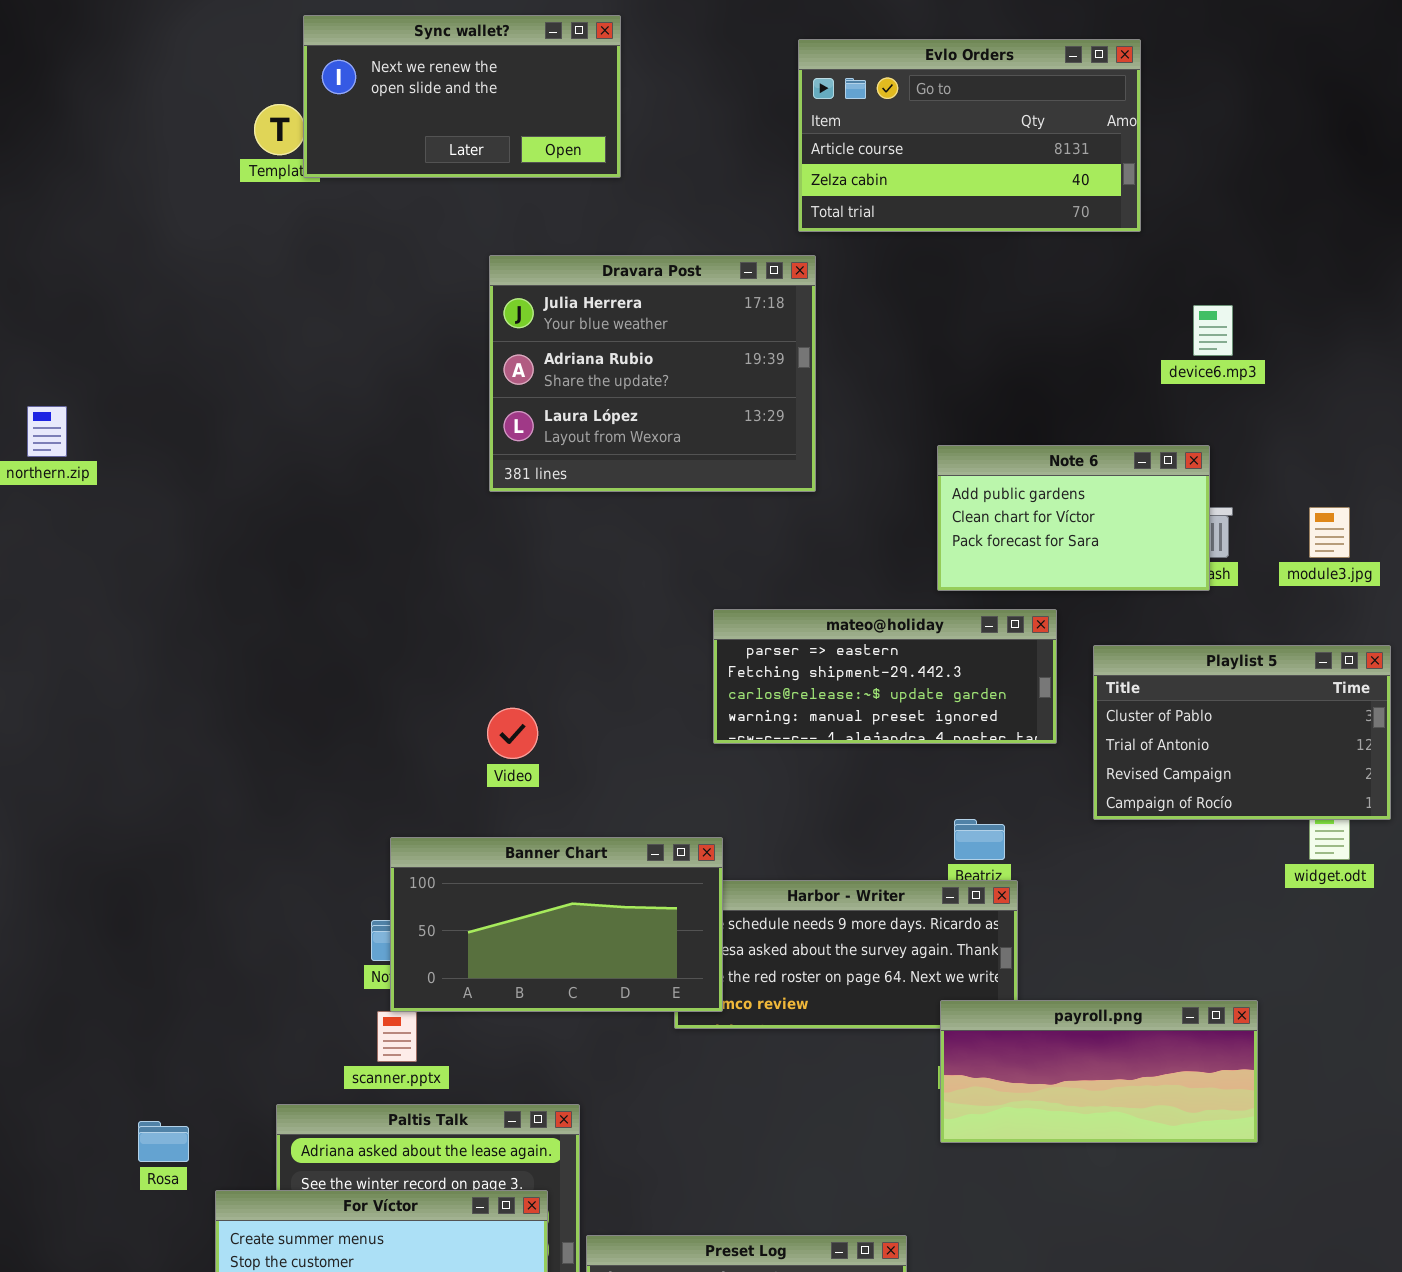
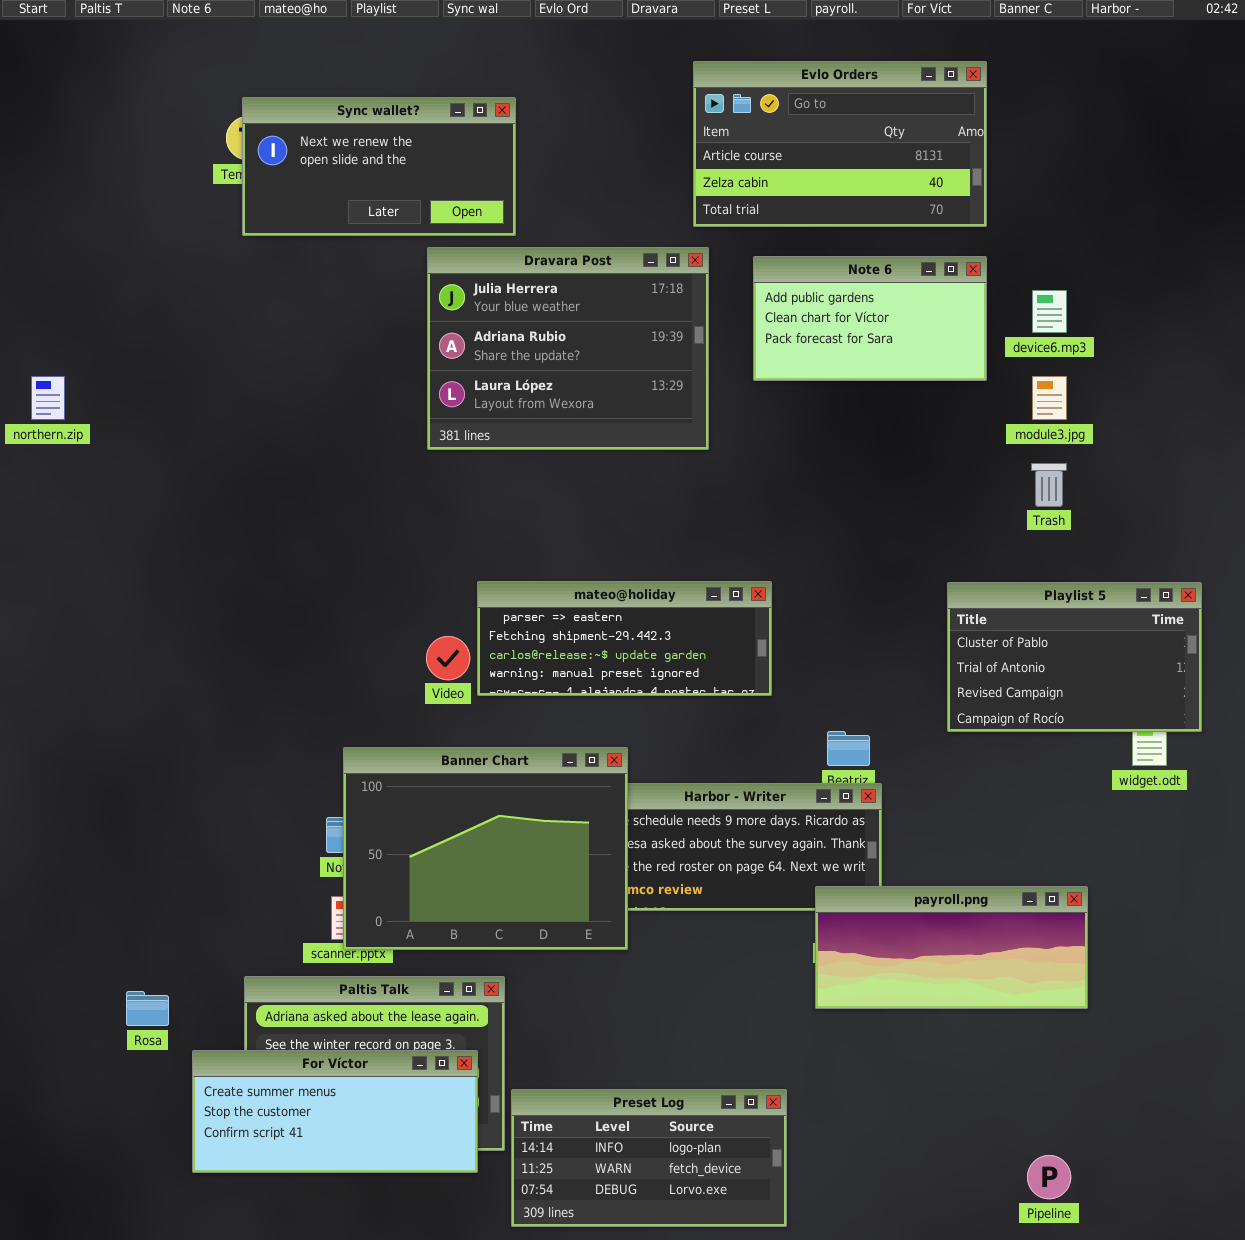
Sync wallet?: [303,15,621,178] -> [242,97,516,236], moved
Note 6: [937,445,1210,591] -> [753,256,987,381], moved
module3.jpg: [1309,507,1350,558] -> [1032,376,1067,420], moved
mateo@holiday: [713,609,1057,744] -> [477,581,772,696], moved
Banner Chart: [390,837,723,1012] -> [343,747,628,950], resized

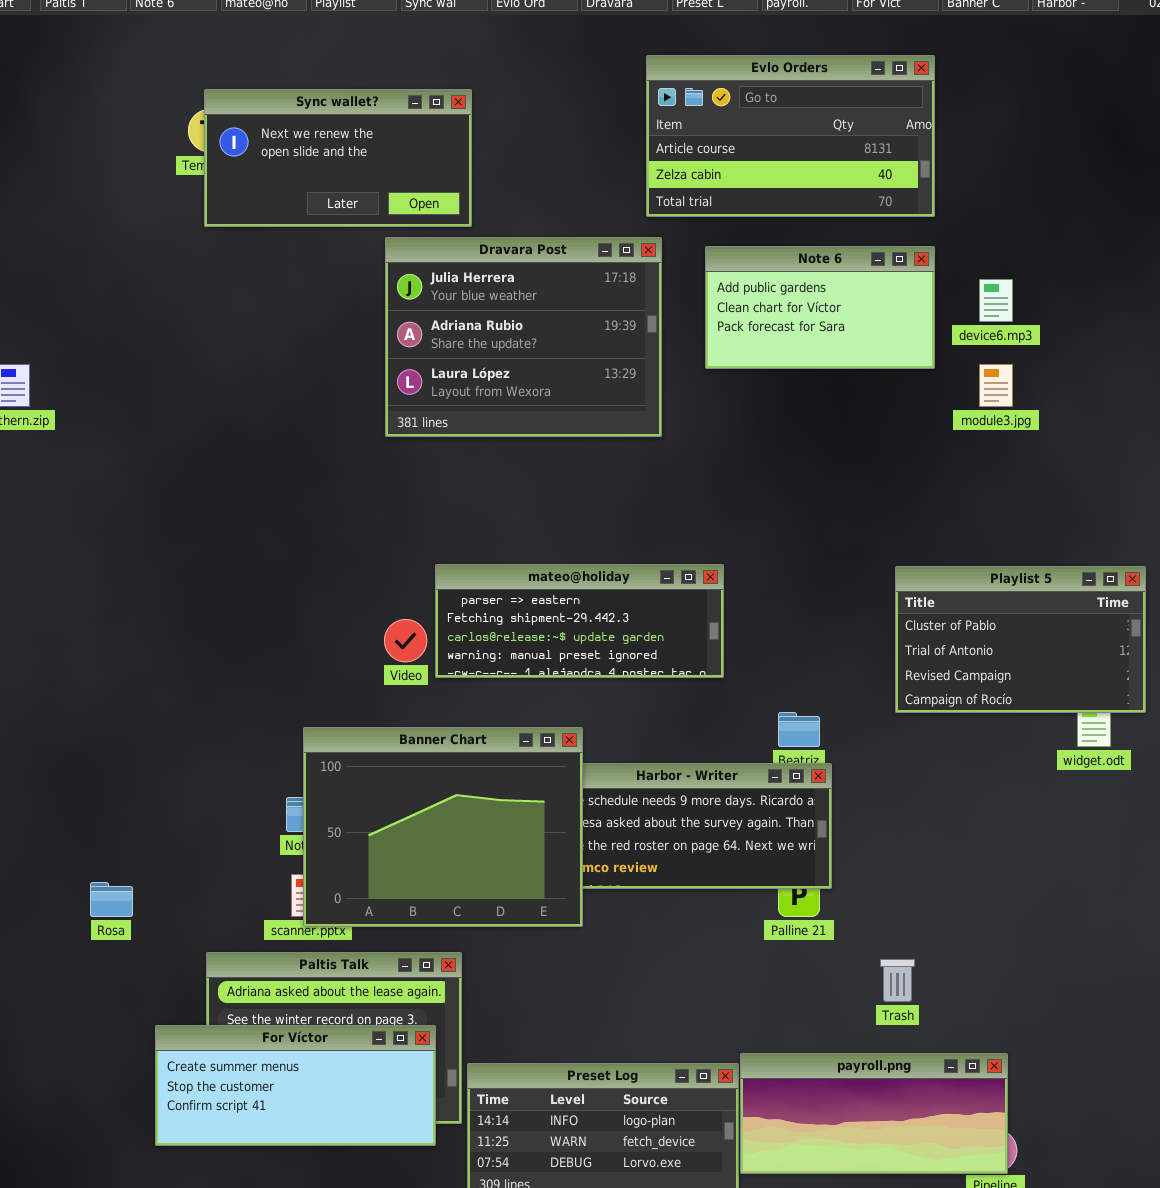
Trash: [1031,463,1067,507] -> [880,959,915,1002], moved
payroll.png: [815,886,1088,1009] -> [740,1053,1008,1174], moved
Rosa: [126,991,169,1026] -> [90,882,133,917], moved

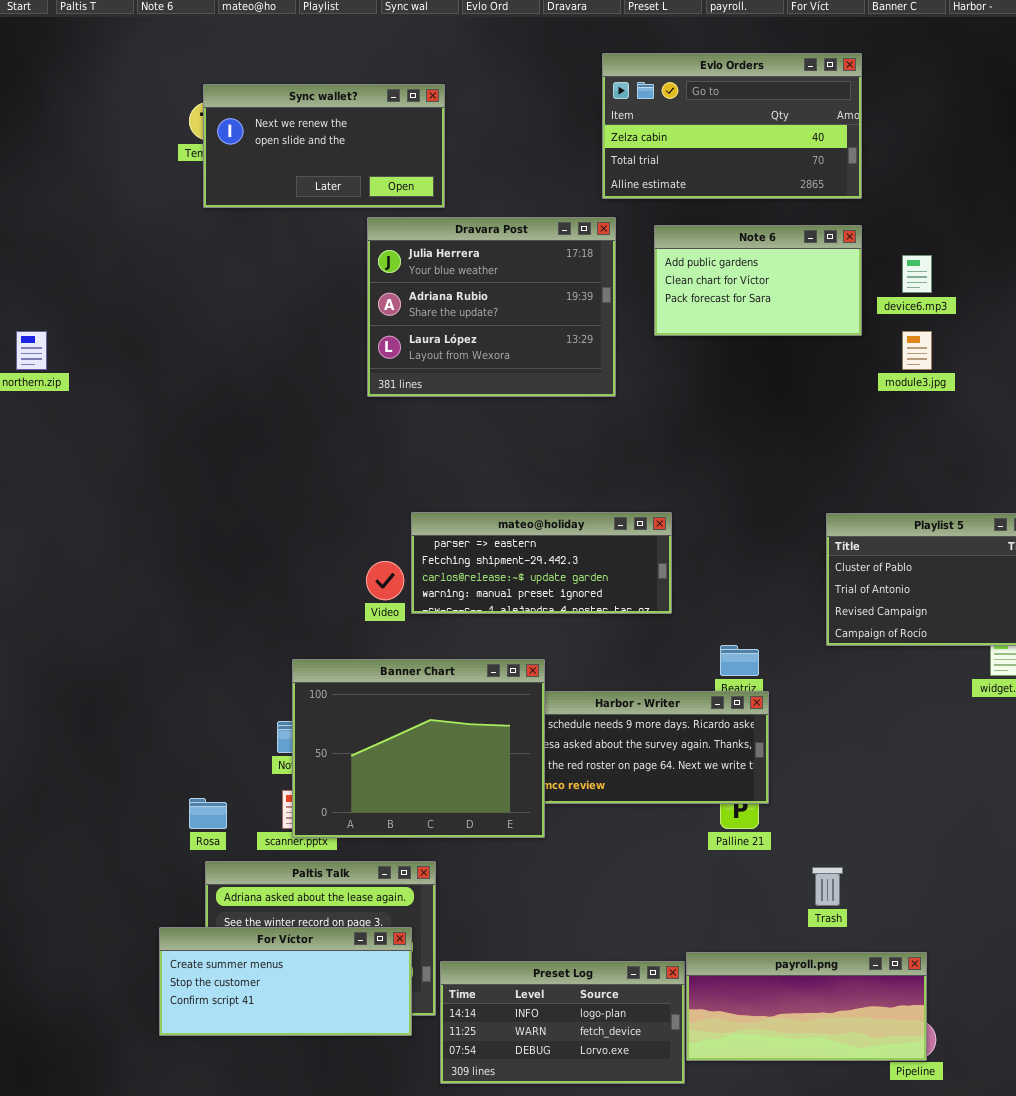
Evlo Orders: [646,55,935,217] -> [602,53,862,199], scrolled down 1 row
Rosa: [90,882,133,917] -> [189,798,227,829], moved

